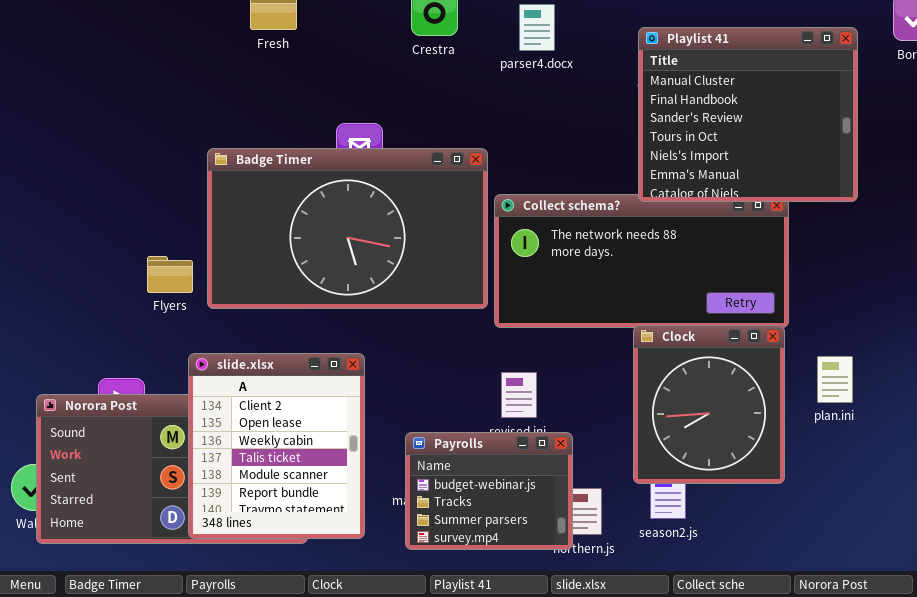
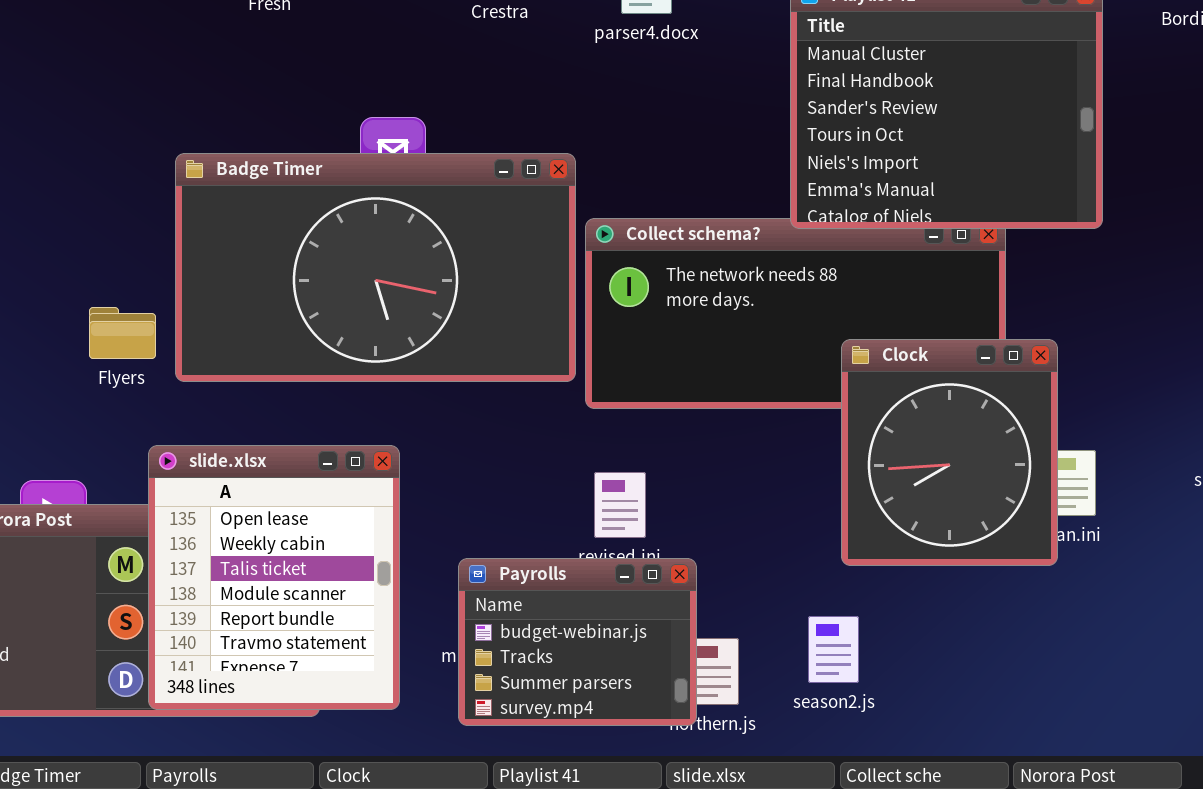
Clock: [633,325,785,484] -> [841,339,1058,566], moved
slide.xlsx: [188,353,365,539] -> [148,445,400,710], scrolled down 1 row

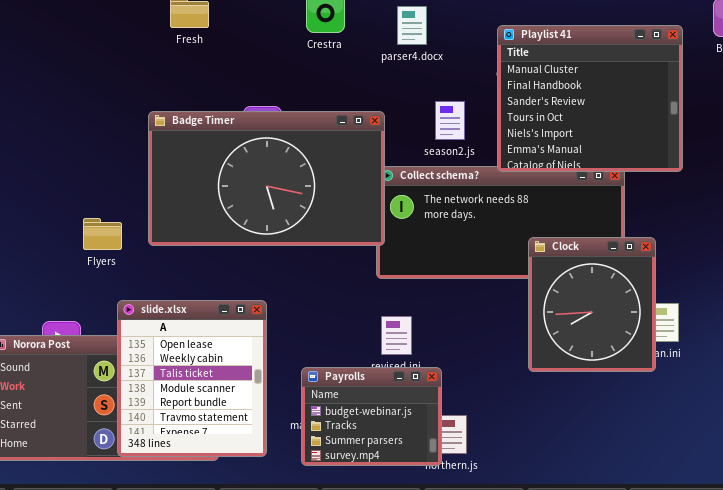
Badge Timer: [175,153,576,382] -> [148,111,385,246], moved
season2.js: [808,616,859,683] -> [435,101,465,140], moved

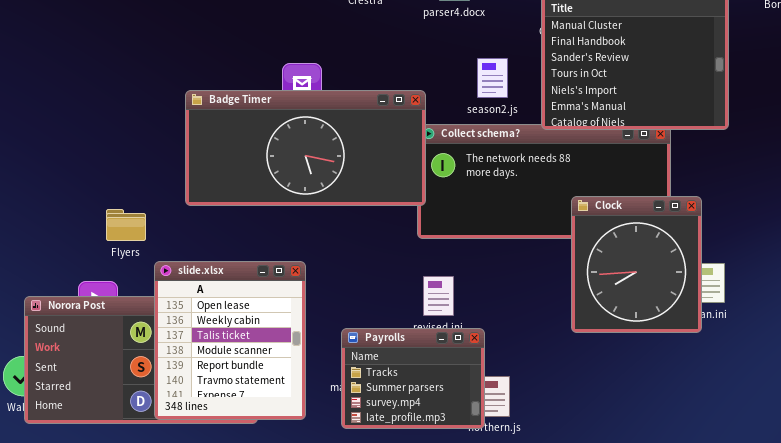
Badge Timer: [148,111,385,246] -> [185,90,426,206], resized
Flyers: [83,218,122,250] -> [106,209,146,241], moved
Payrolls: [301,367,442,466] -> [341,328,485,429], scrolled down 1 row

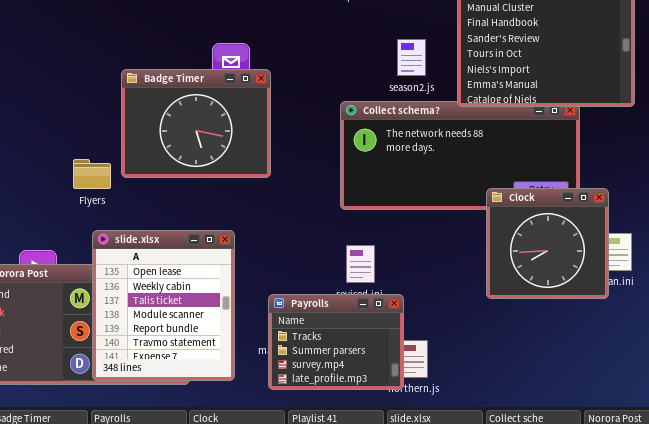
Badge Timer: [185,90,426,206] -> [121,69,271,178], resized
Clock: [571,196,702,333] -> [486,188,609,299], resized
Flyers: [106,209,146,241] -> [73,159,111,189], moved

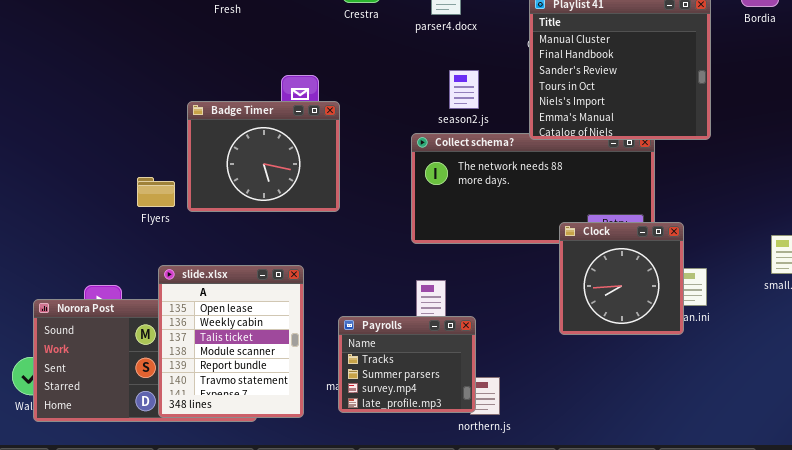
season2.js: [397,39,426,76] -> [449,70,479,109], moved
Flyers: [73,159,111,189] -> [137,177,175,207], moved
Payrolls: [268,294,404,390] -> [338,316,476,413], moved

